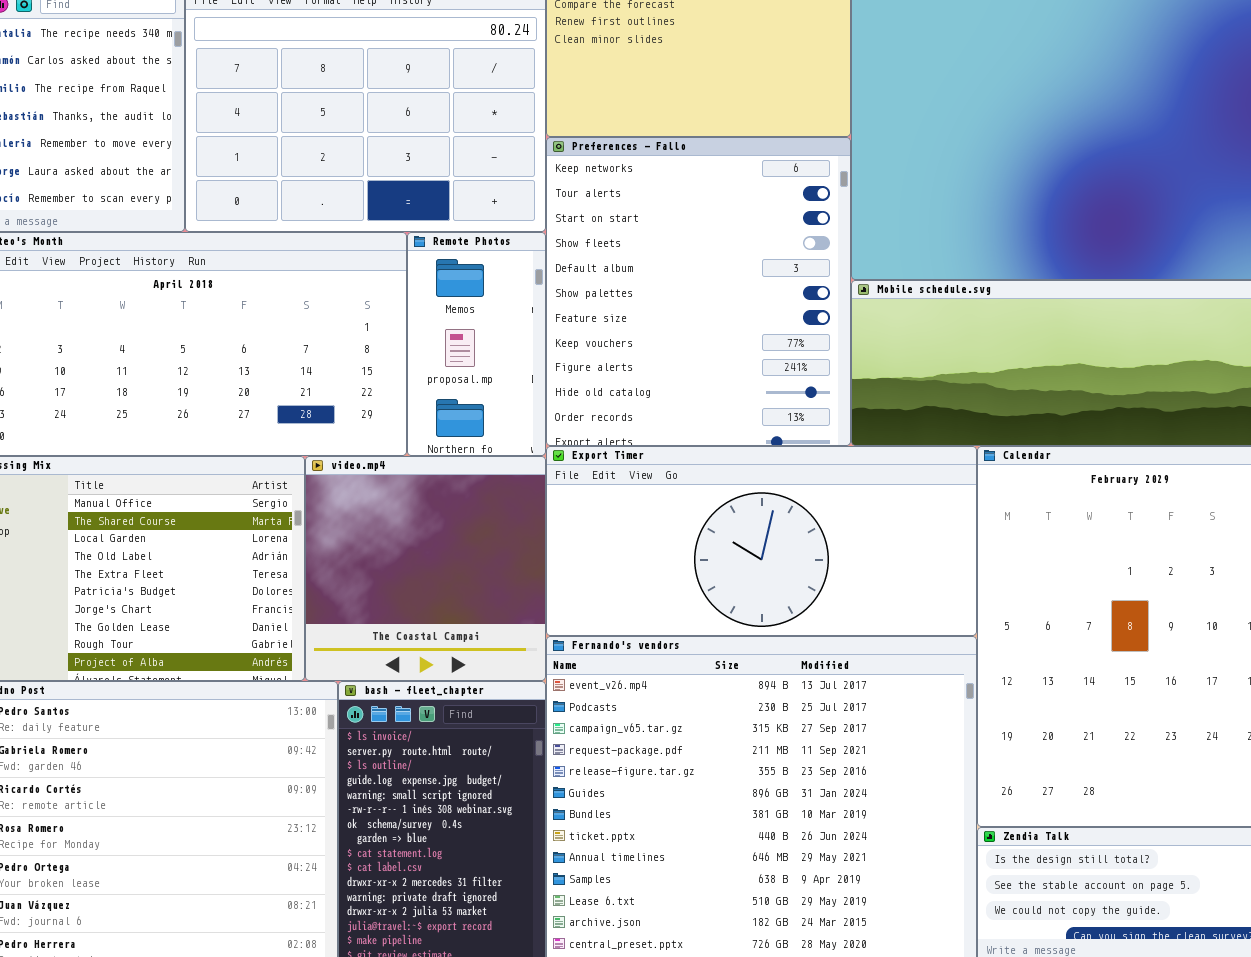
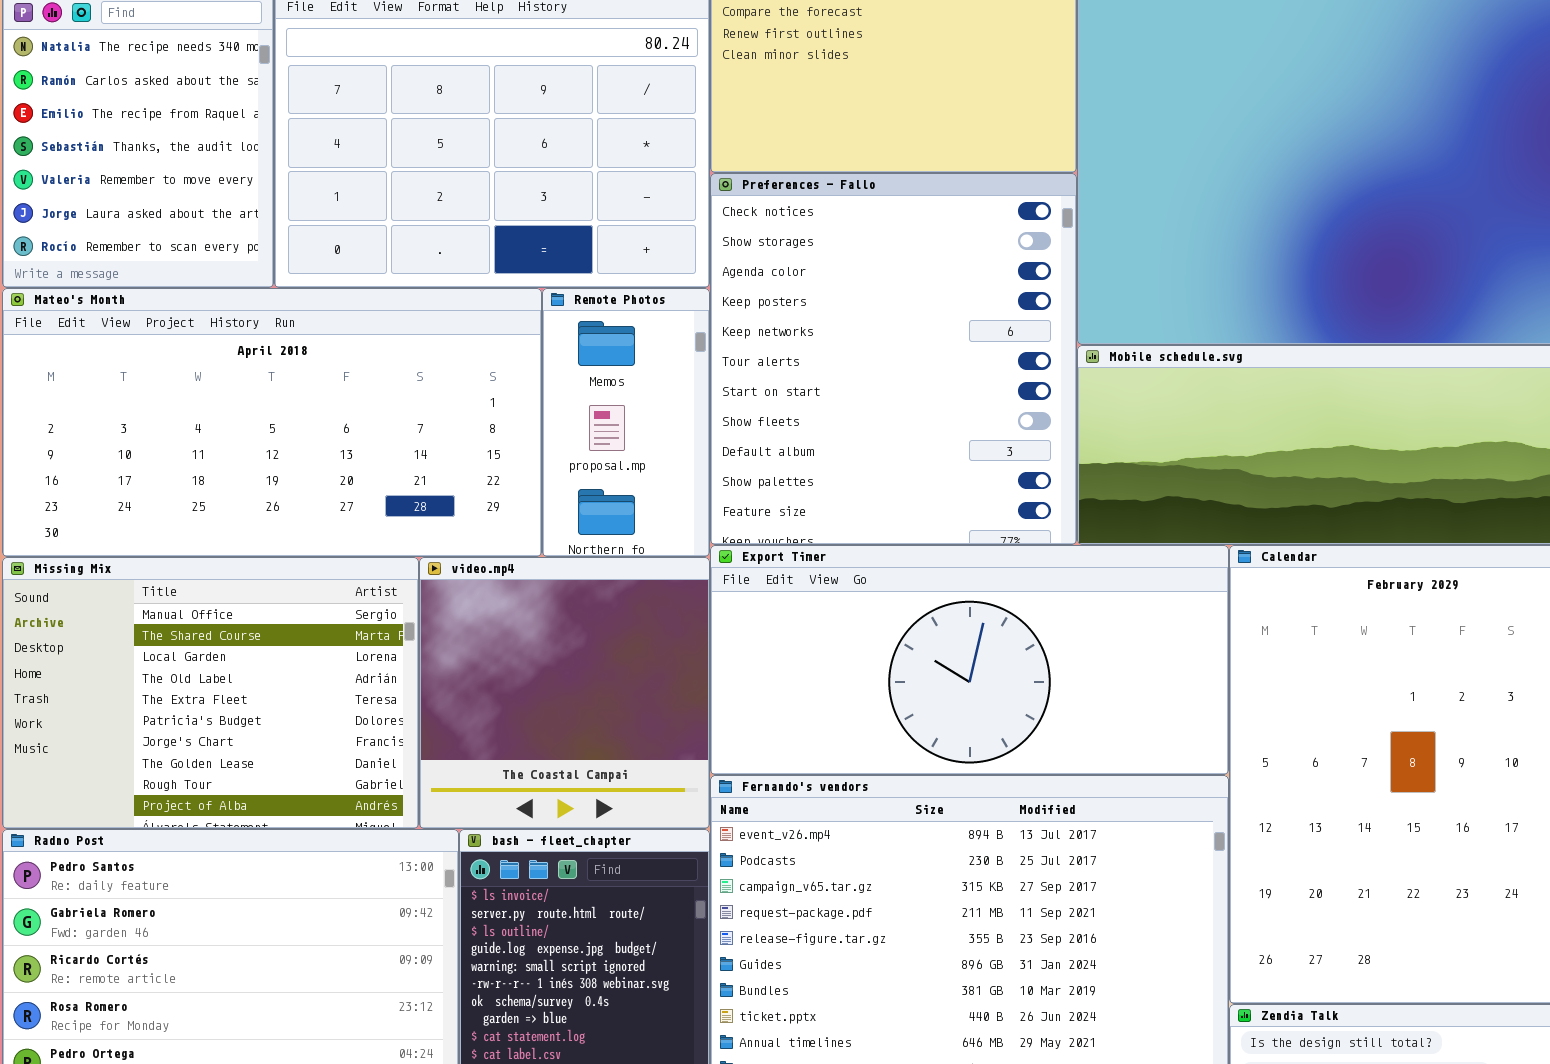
Preferences - Fallo: [546,137,851,446] -> [710,173,1077,545], scrolled up 4 rows

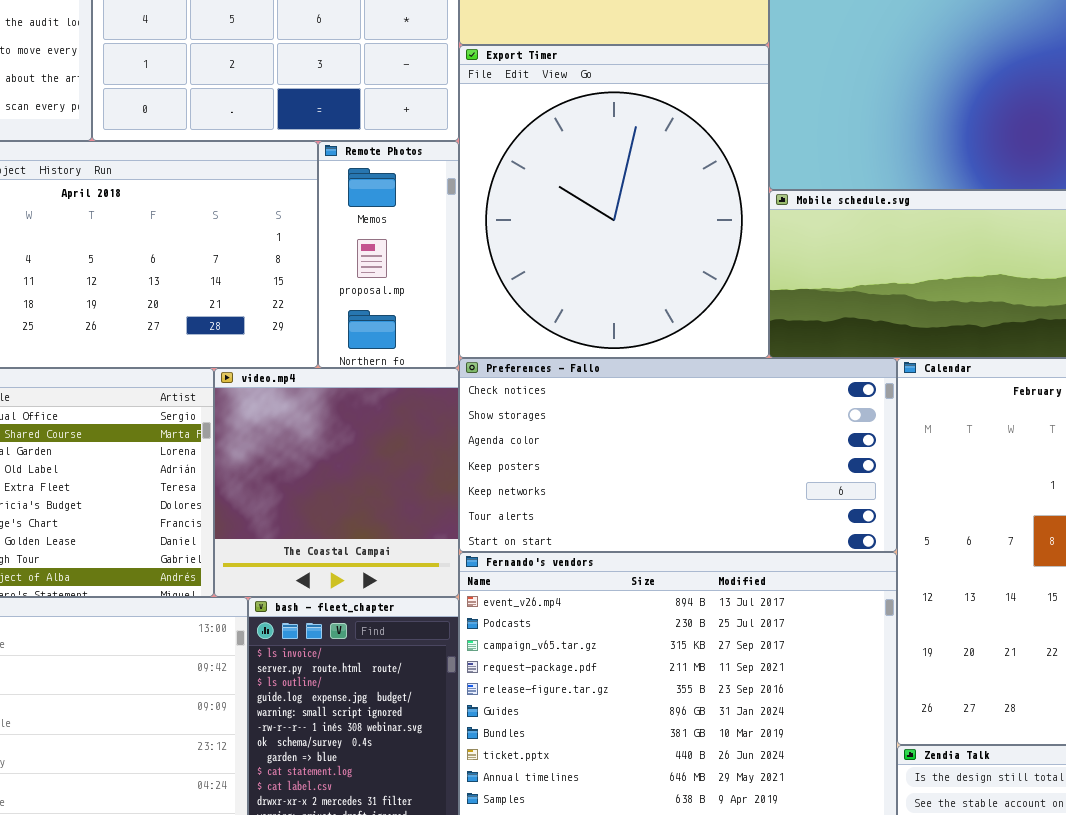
Preferences - Fallo: [710,173,1077,545] -> [459,358,897,552], moved, resized
Export Timer: [710,545,1229,775] -> [459,45,769,358], moved, resized

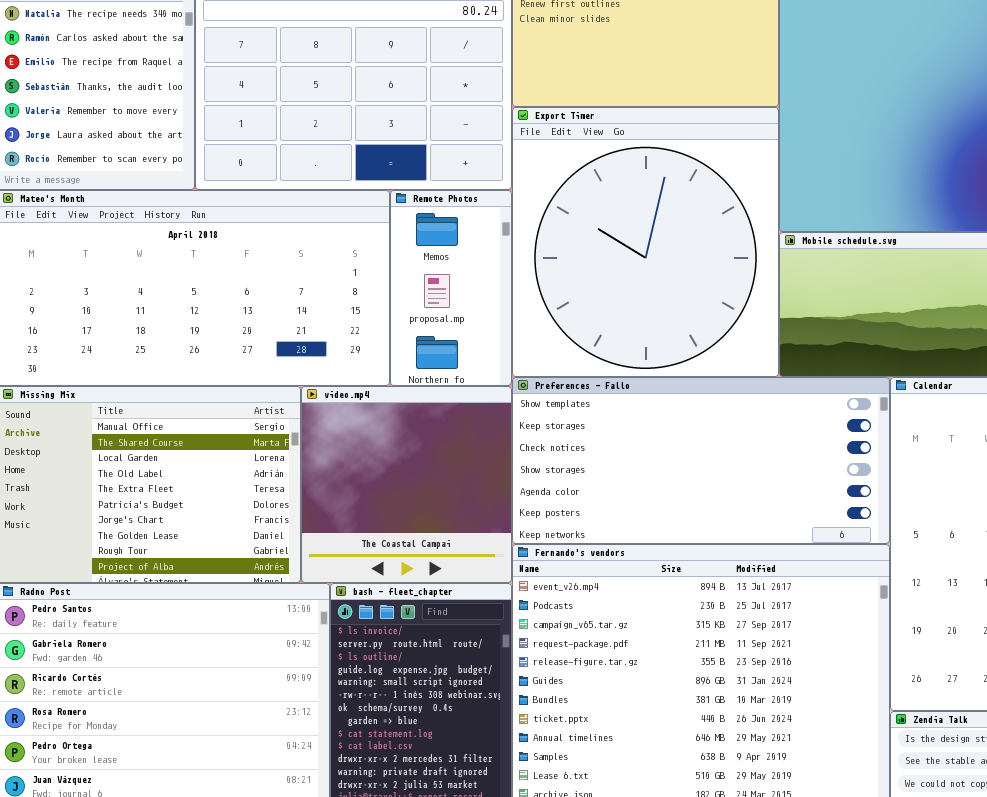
Preferences - Fallo: [459,358,897,552] -> [512,377,890,544], scrolled up 2 rows

